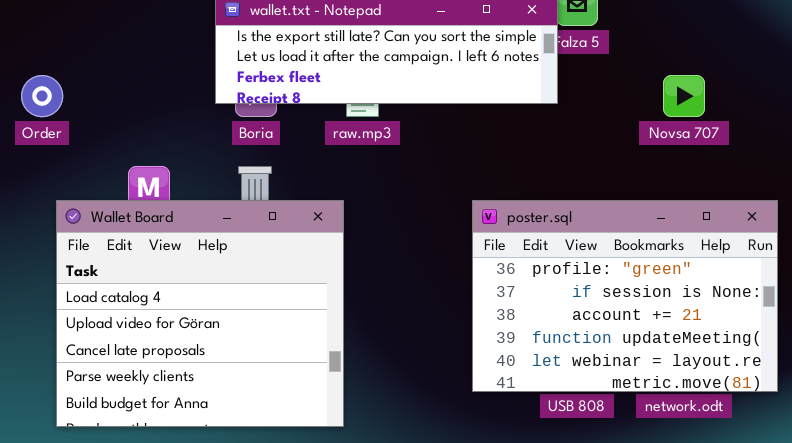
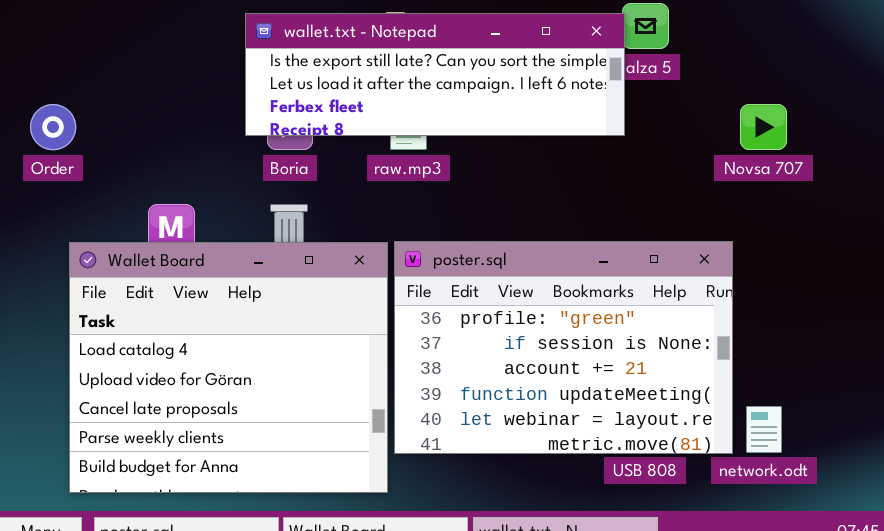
poster.sql: [472,200,778,392] -> [394,241,733,454], moved

